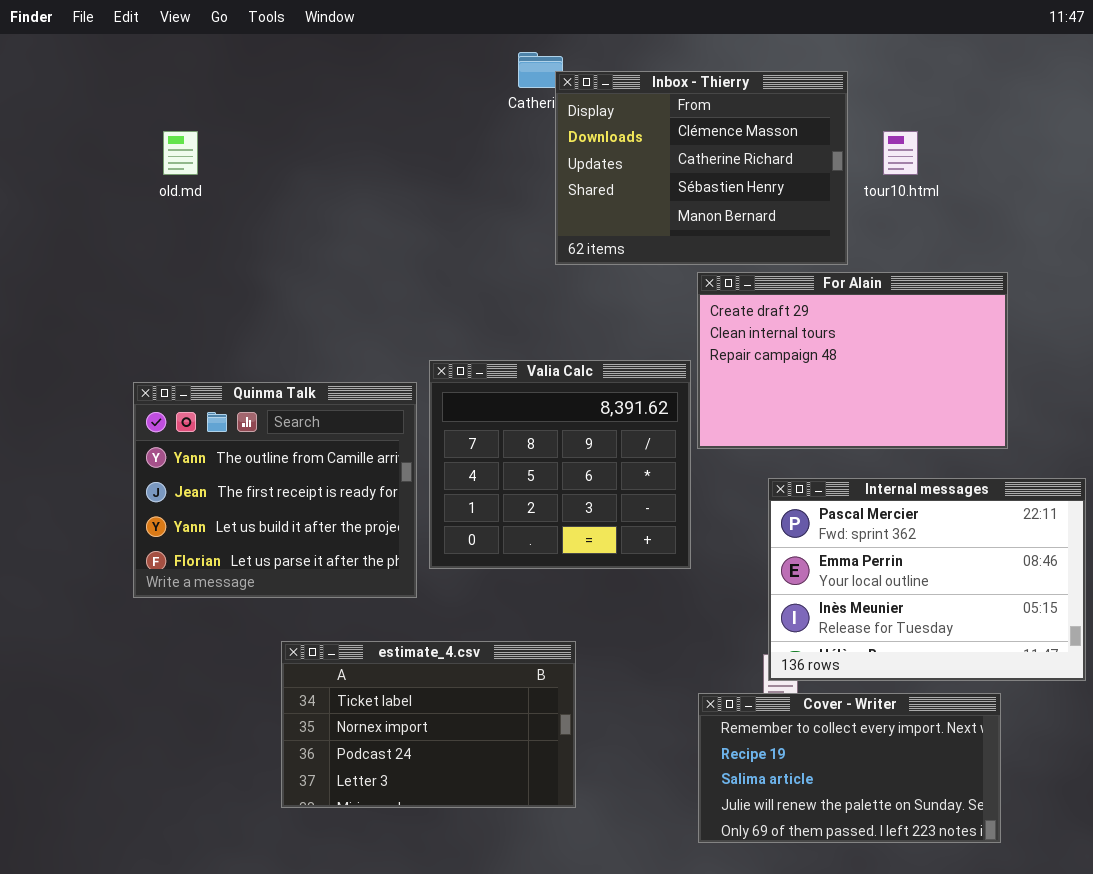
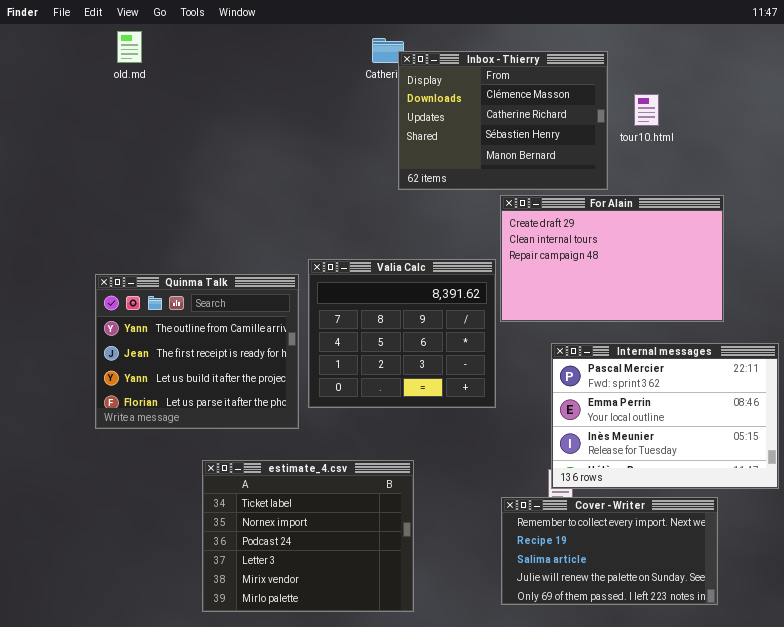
old.md: [163,131,198,175] -> [117,31,142,63], moved
estimate_4.csv: [281,641,576,808] -> [202,460,414,612], resized

